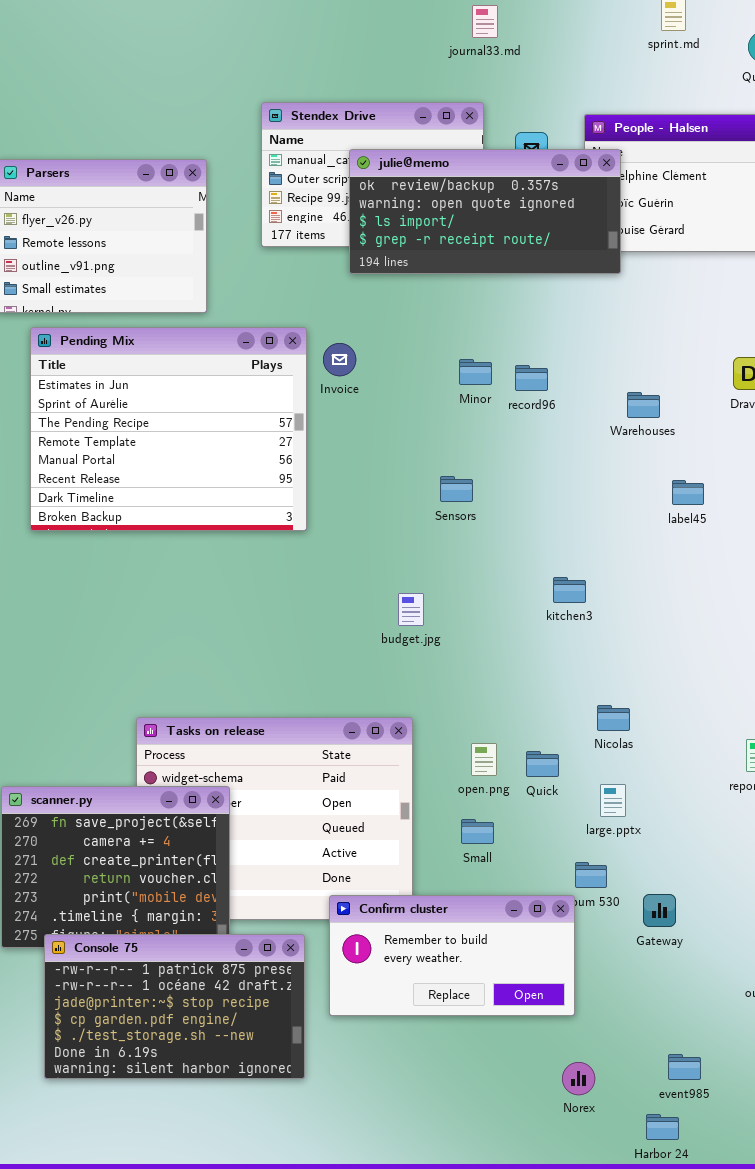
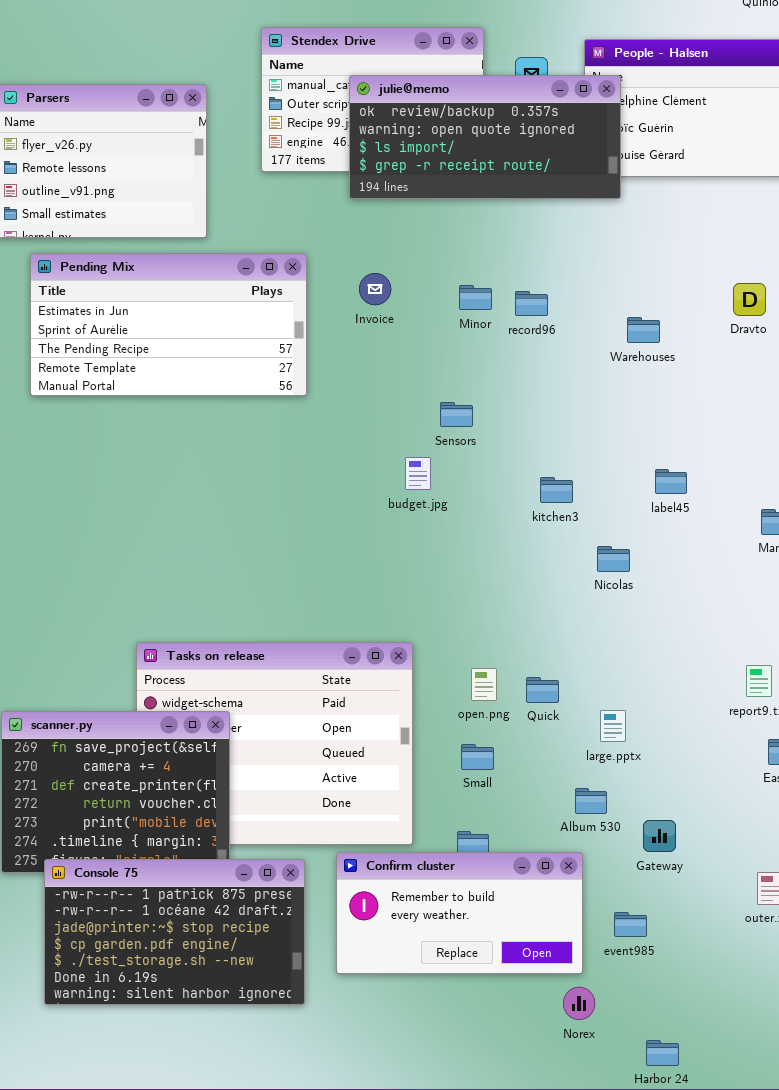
Pending Mix: [30,327,307,531] -> [30,253,307,396], resized
Invoice: [323,343,356,376] -> [359,273,391,305], moved
label45: [672,480,704,505] -> [655,469,687,494], moved
kitchen3: [553,577,586,603] -> [540,477,573,503], moved
budget.jpg: [398,593,424,626] -> [405,457,431,490], moved
Nicolas: [597,705,630,731] -> [597,546,630,572], moved
Confirm cluster: [329,895,575,1016] -> [336,852,583,974], moved
event985: [668,1054,701,1080] -> [614,912,647,937], moved

